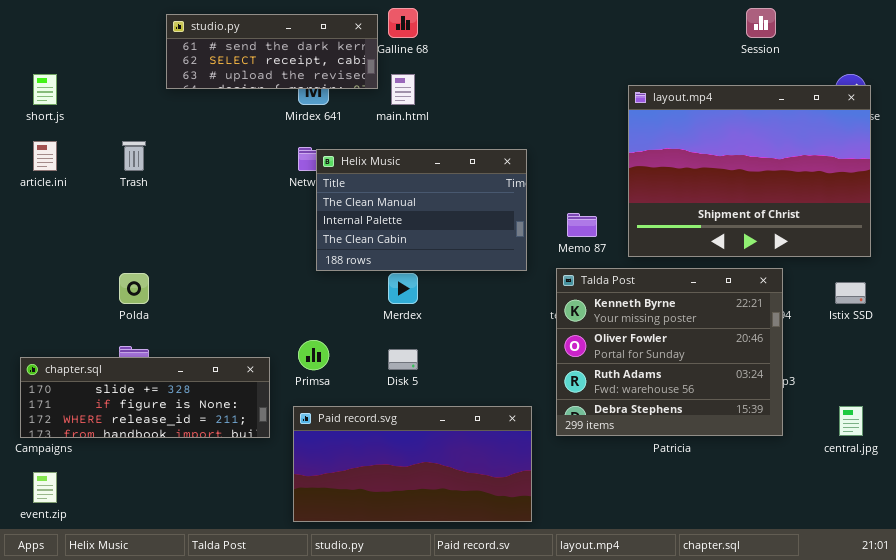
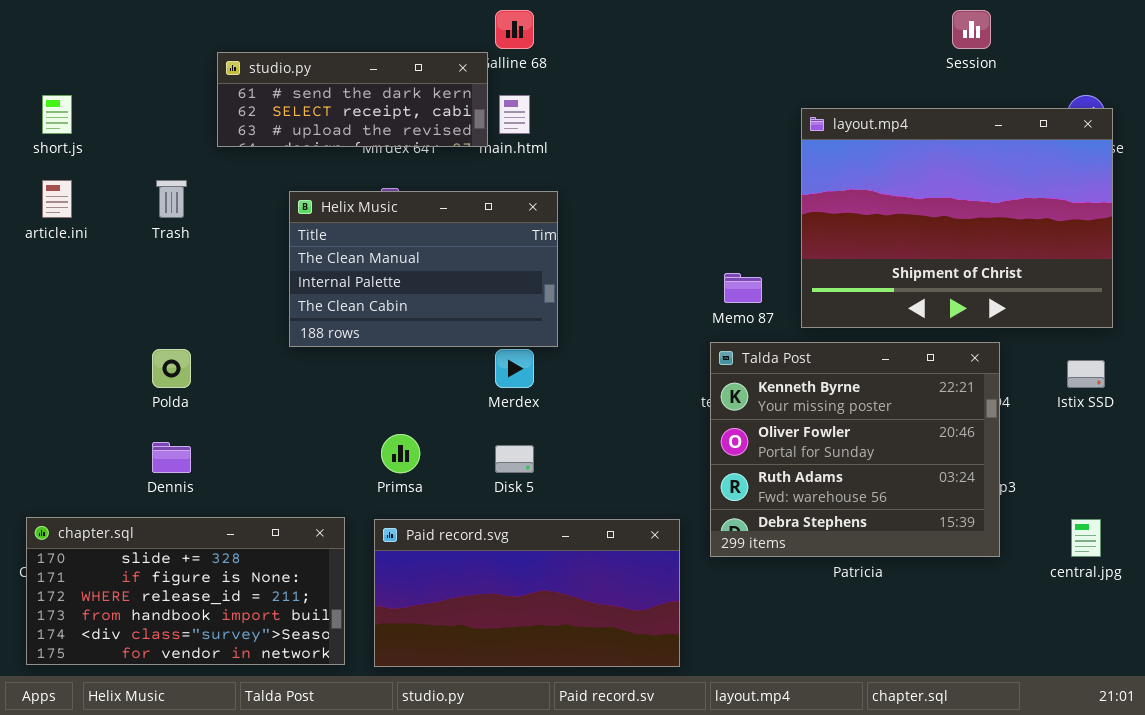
studio.py: [166,14,378,89] -> [217,52,488,147], moved
Helix Music: [316,149,527,271] -> [289,191,558,347], moved
chapter.sql: [20,357,270,438] -> [26,517,345,665], moved, resized

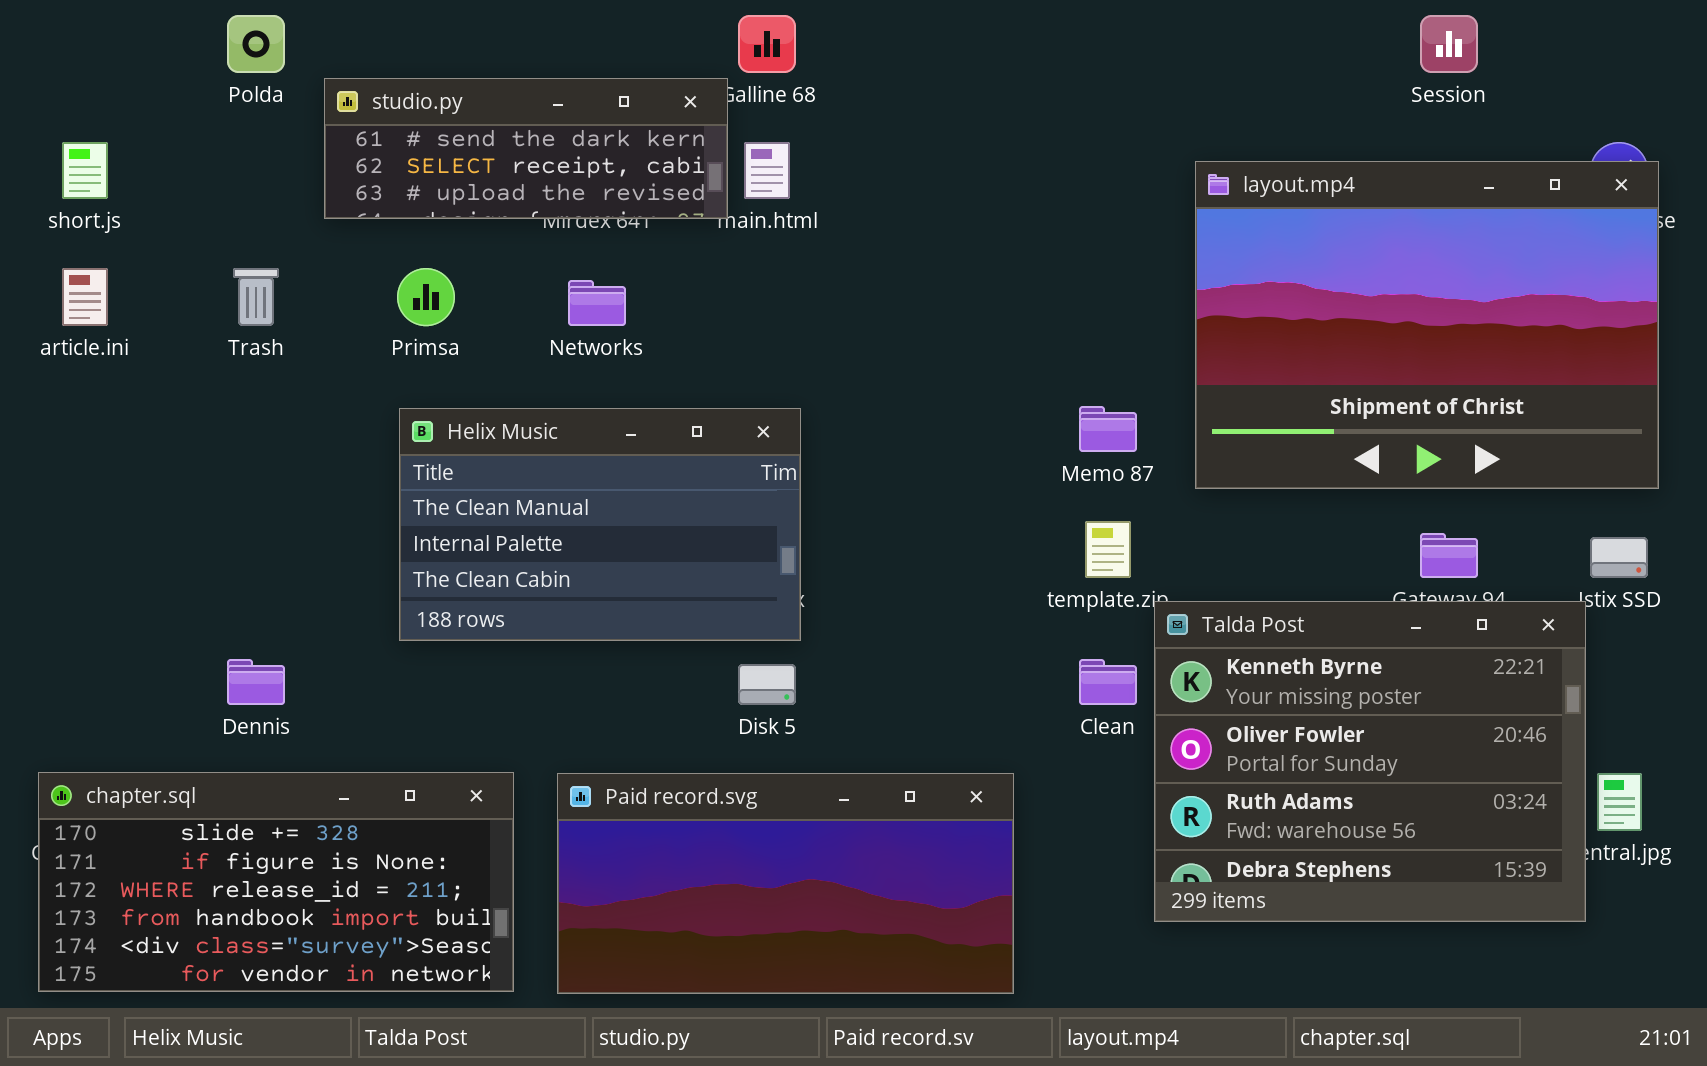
Helix Music: [289,191,558,347] -> [399,408,801,641], moved
Talda Post: [710,342,1000,557] -> [1154,601,1586,922], moved
Polda: [152,349,191,388] -> [227,15,285,73], moved
Primsa: [381,434,420,473] -> [397,268,455,326], moved

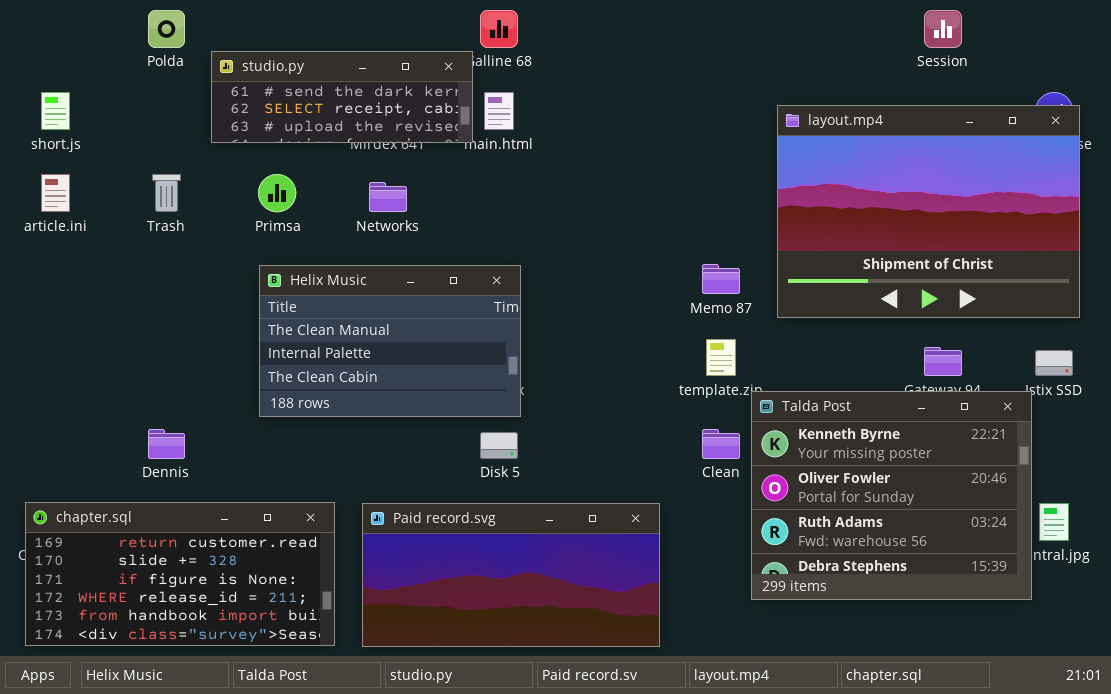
chapter.sql: [38,772,514,992] -> [25,502,335,646], scrolled up 1 row

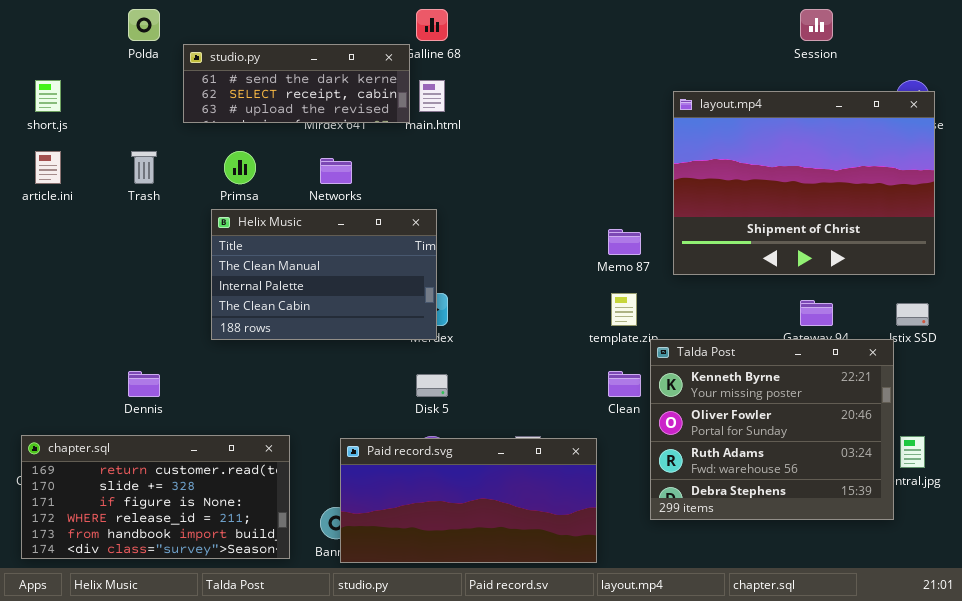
Helix Music: [259,265,521,417] -> [211,209,437,340], moved
Paid record.svg: [362,503,660,647] -> [340,438,597,563], moved

